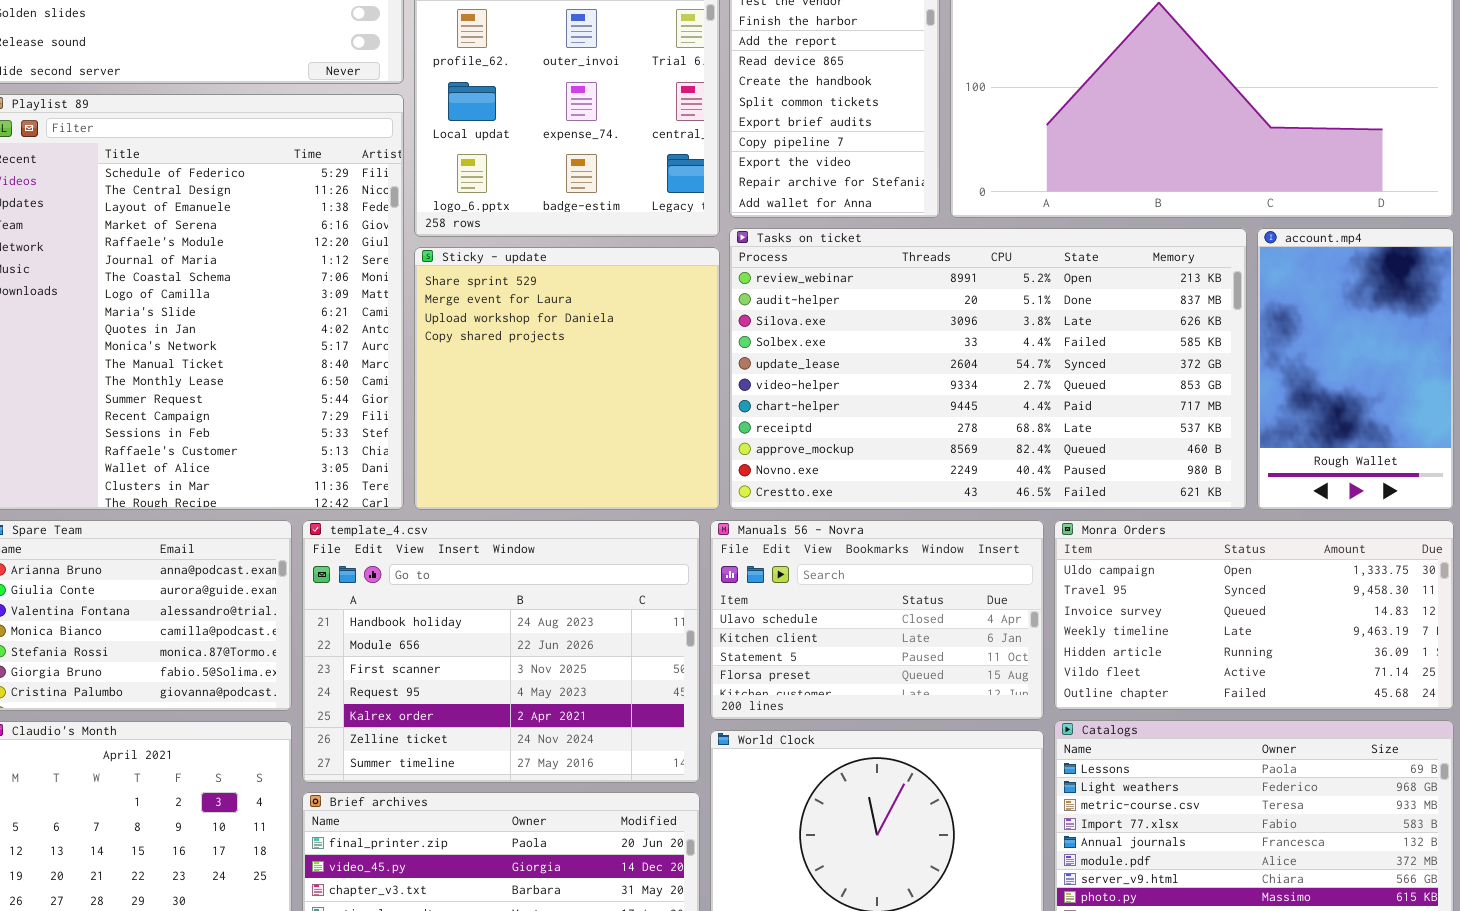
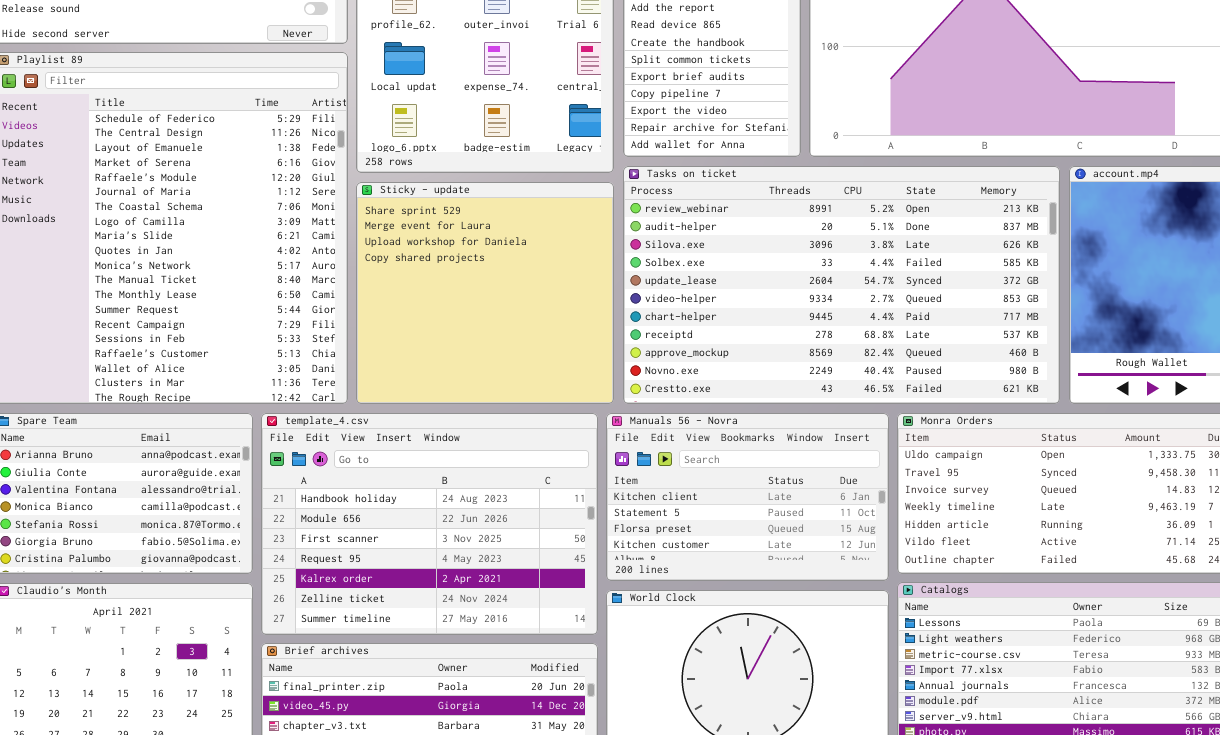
Manuals 56 - Novra: [710,520,1044,720] -> [606,413,889,581], scrolled down 1 row

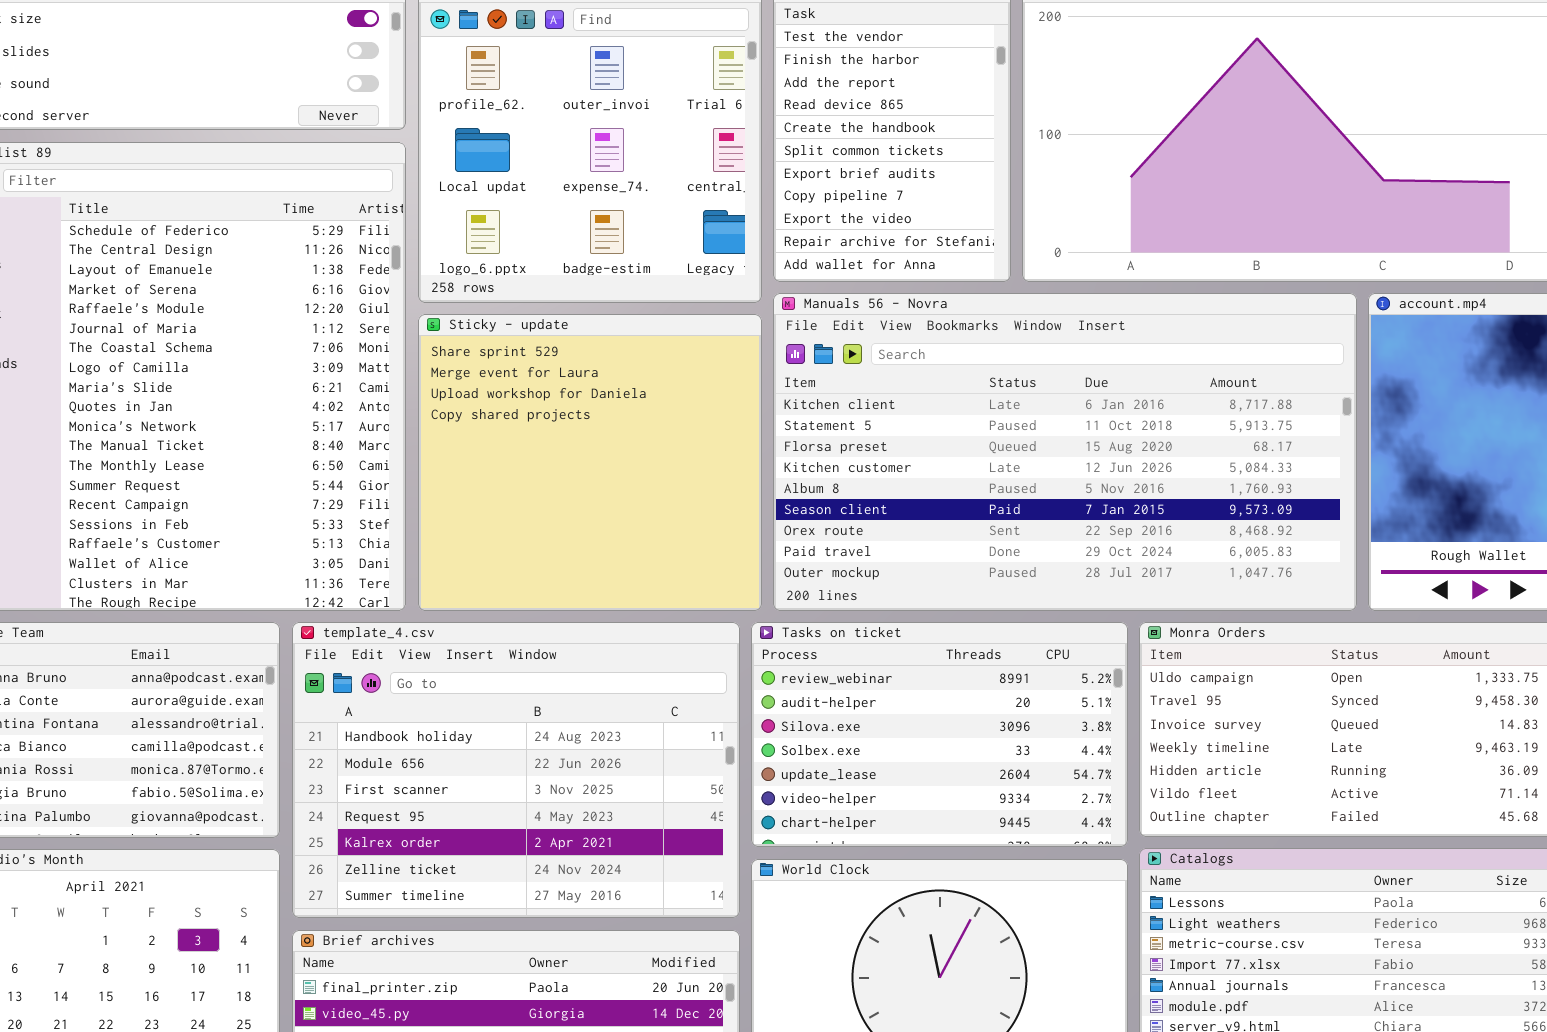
Tasks on ticket: [623,166,1060,404] -> [751,622,1128,847], moved, resized
Manuals 56 - Novra: [606,413,889,581] -> [773,293,1357,611], moved, resized

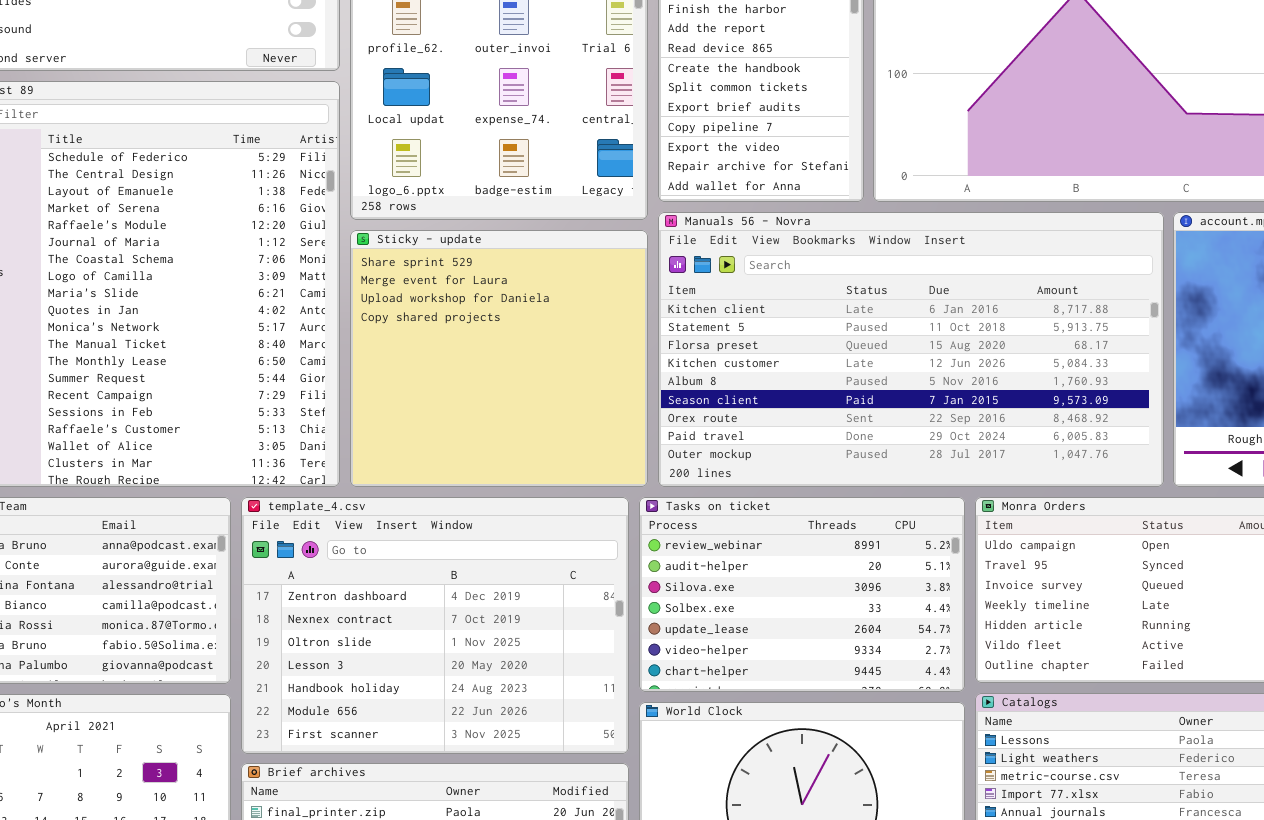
template_4.csv: [292,622,740,918] -> [241,497,629,754], scrolled up 4 rows

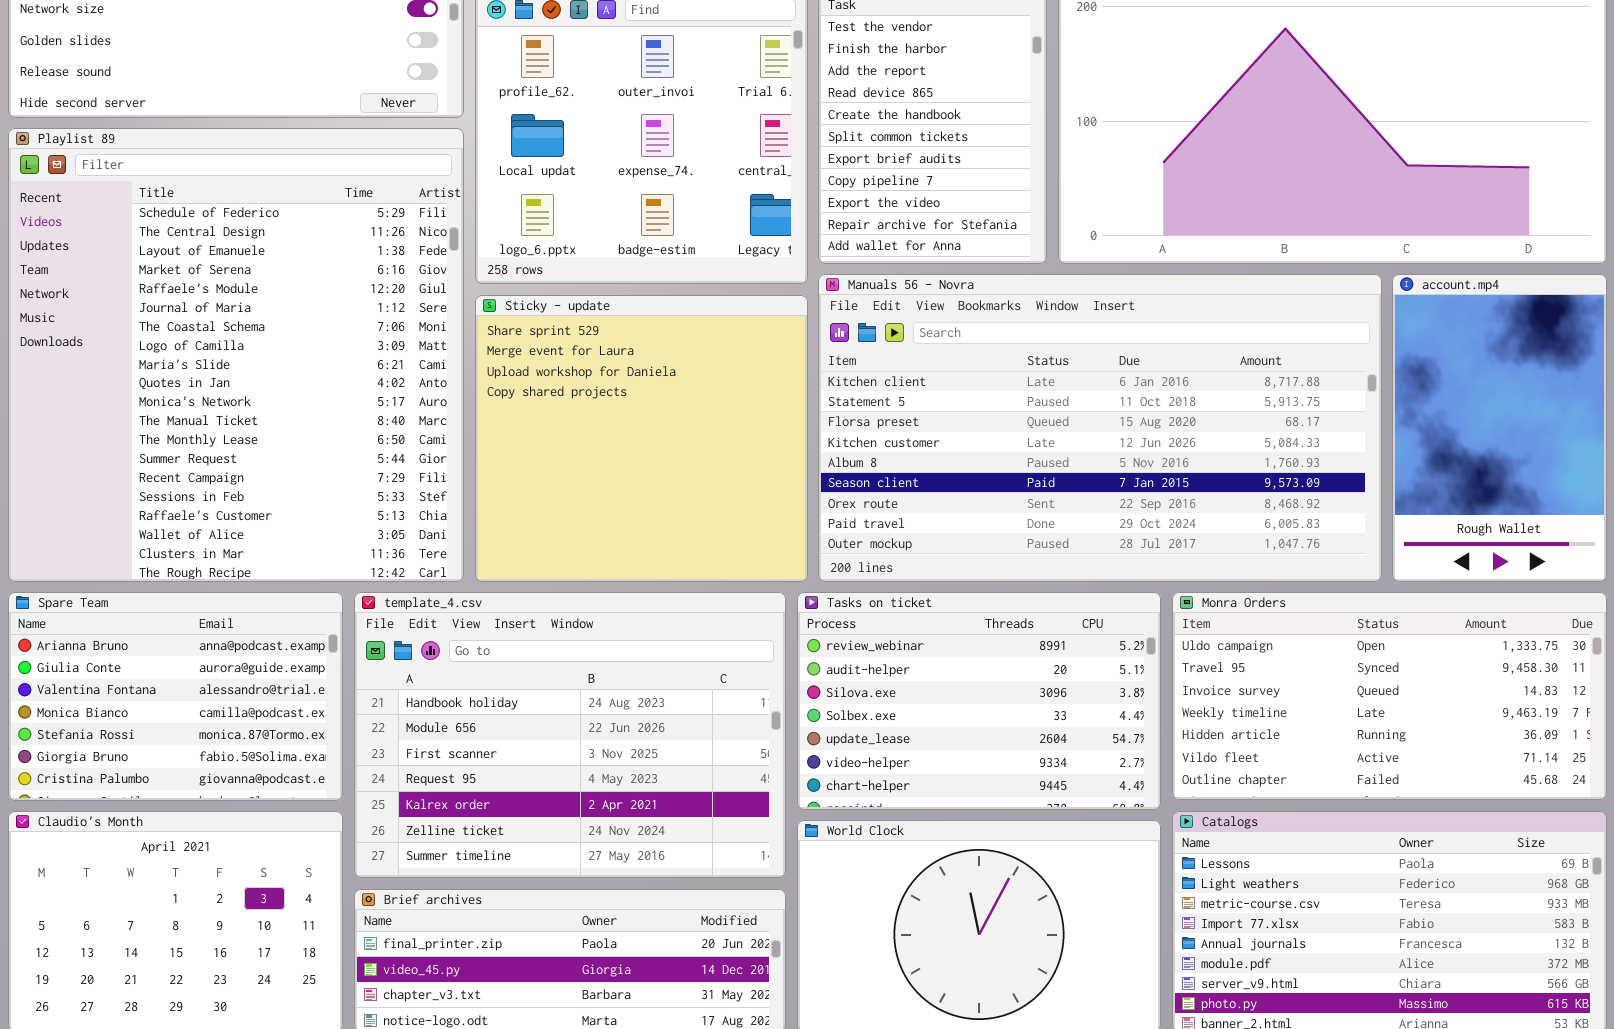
template_4.csv: [241,497,629,754] -> [354,592,786,878], scrolled down 4 rows

